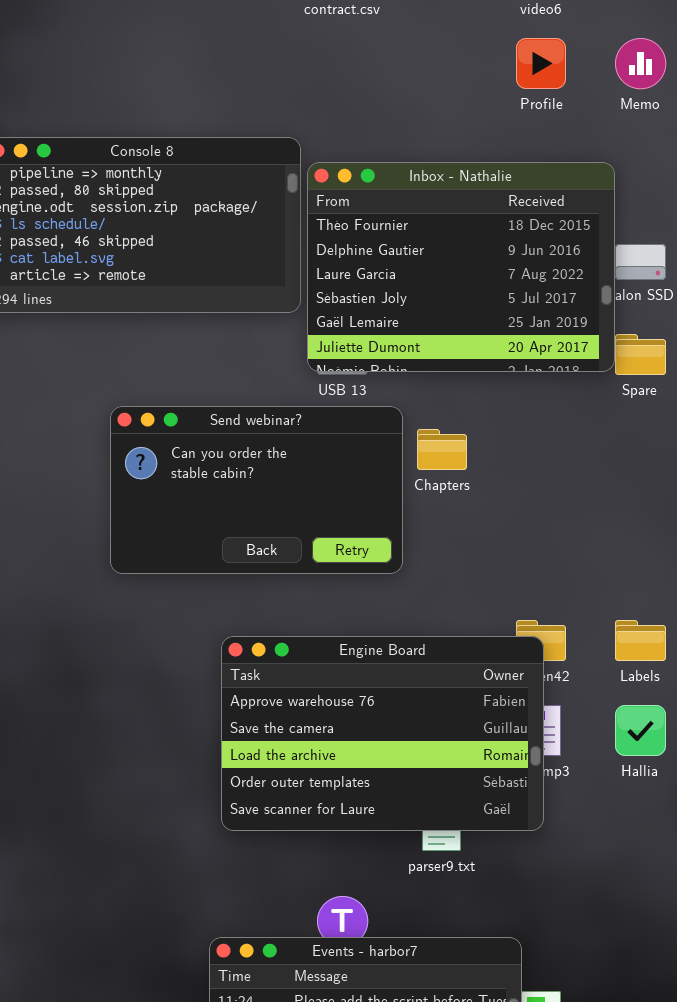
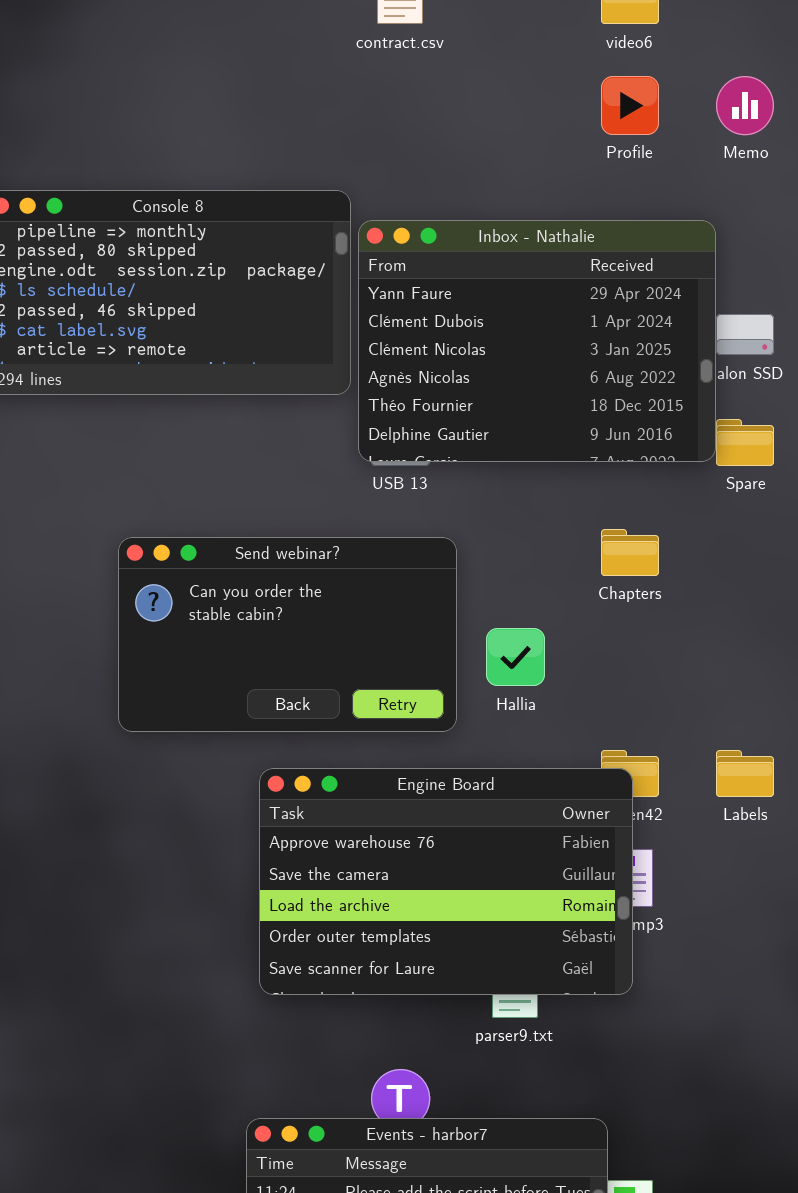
Inbox - Nathalie: [307,162,615,372] -> [358,220,716,462], scrolled up 4 rows
Send webinar?: [110,406,403,574] -> [118,537,457,732], moved
Chapters: [417,429,467,470] -> [601,529,659,576], moved
Hallia: [615,705,666,756] -> [486,628,545,686], moved

